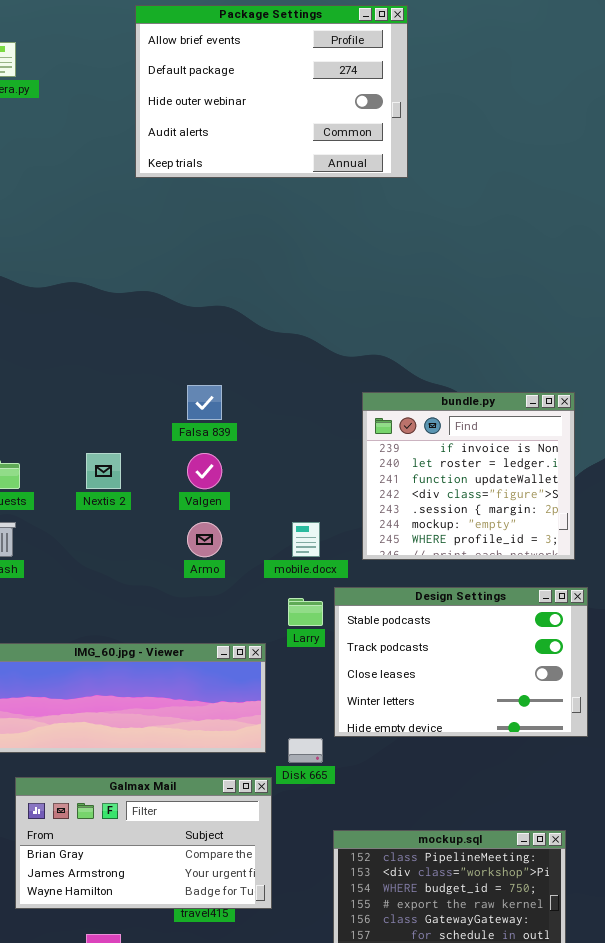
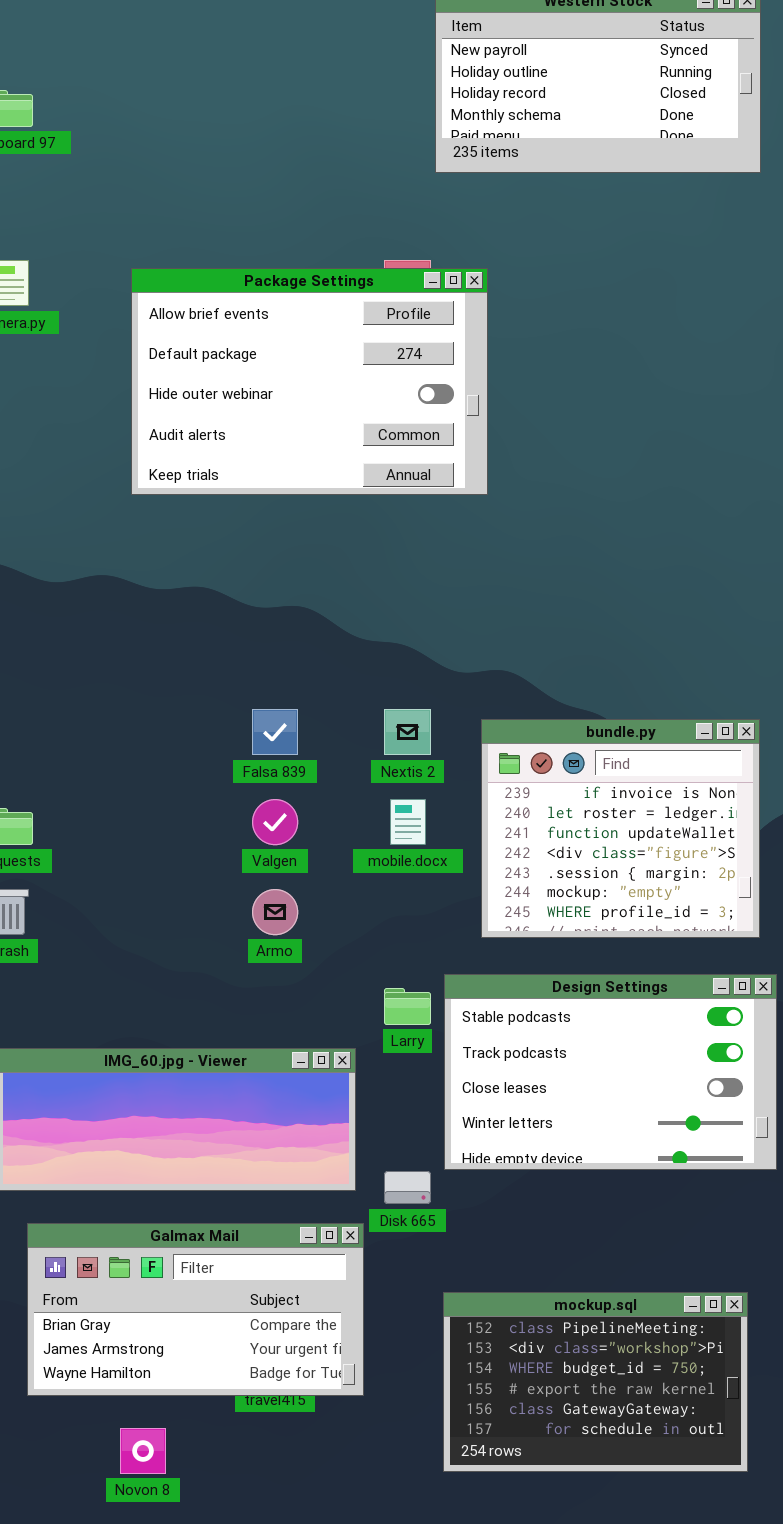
Package Settings: [135,5,408,178] -> [131,268,488,495], moved
Nextis 2: [86,453,121,489] -> [384,709,431,755], moved
mobile.docx: [292,522,320,557] -> [390,799,426,845], moved

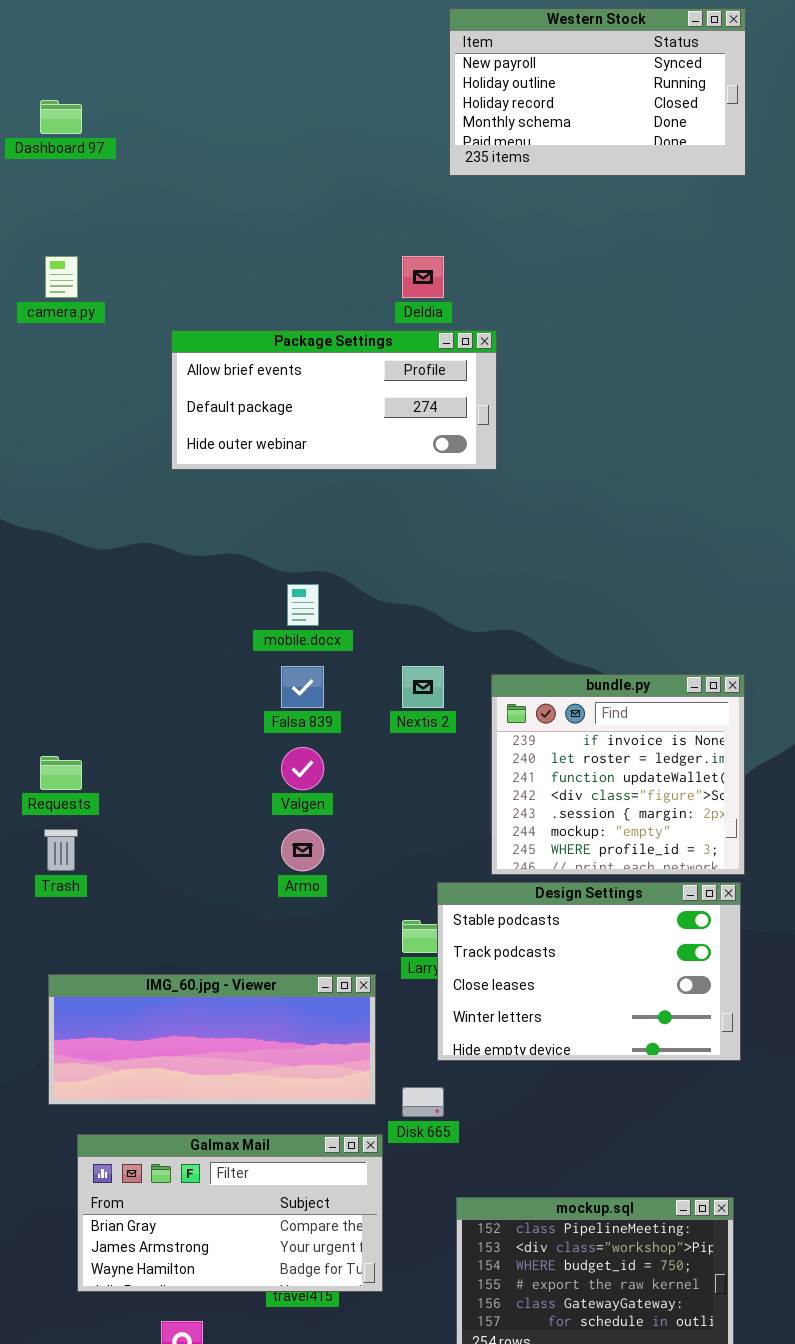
Package Settings: [131,268,488,495] -> [171,330,497,470], resized
mobile.docx: [390,799,426,845] -> [287,584,319,626], moved
Design Settings: [444,974,777,1170] -> [437,882,741,1061], moved

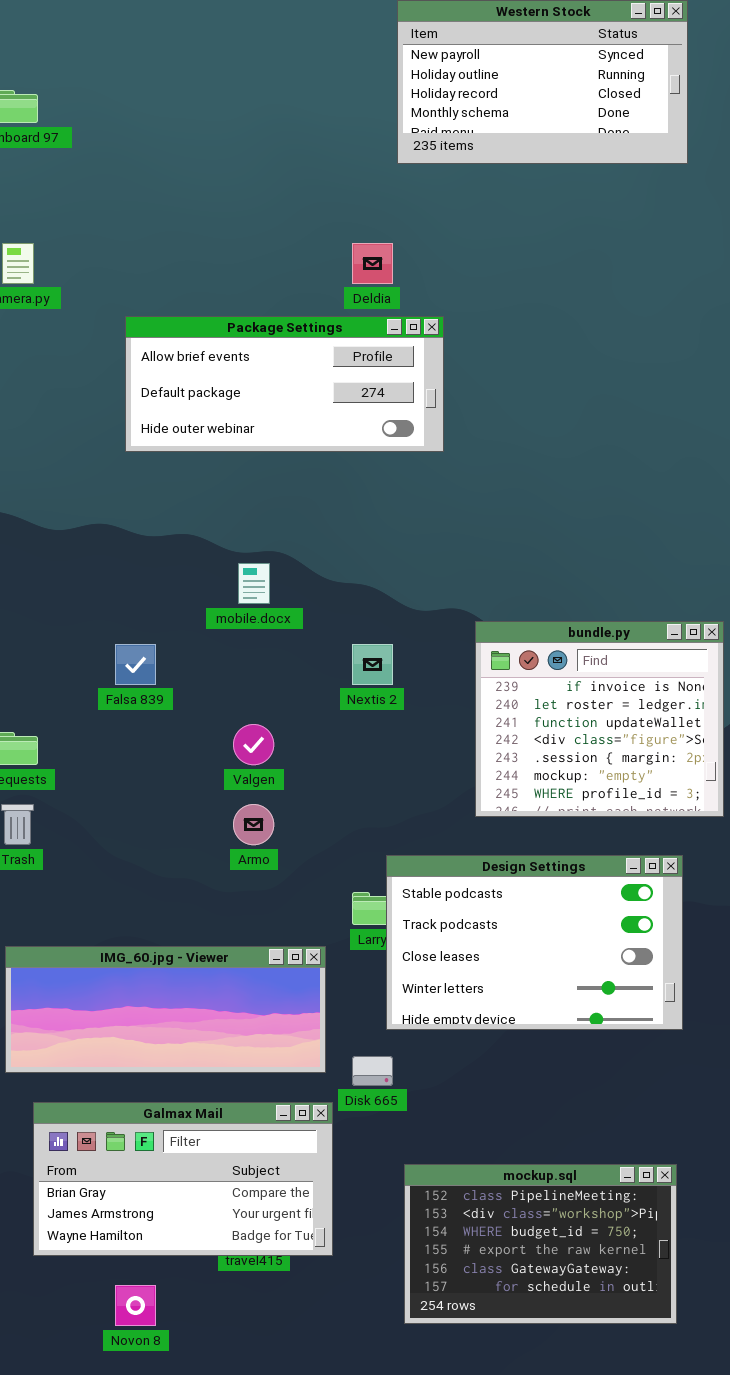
Falsa 839: [281,666,324,708] -> [115,644,156,685], moved
bundle.py: [491,674,745,875] -> [475,621,724,817], moved

